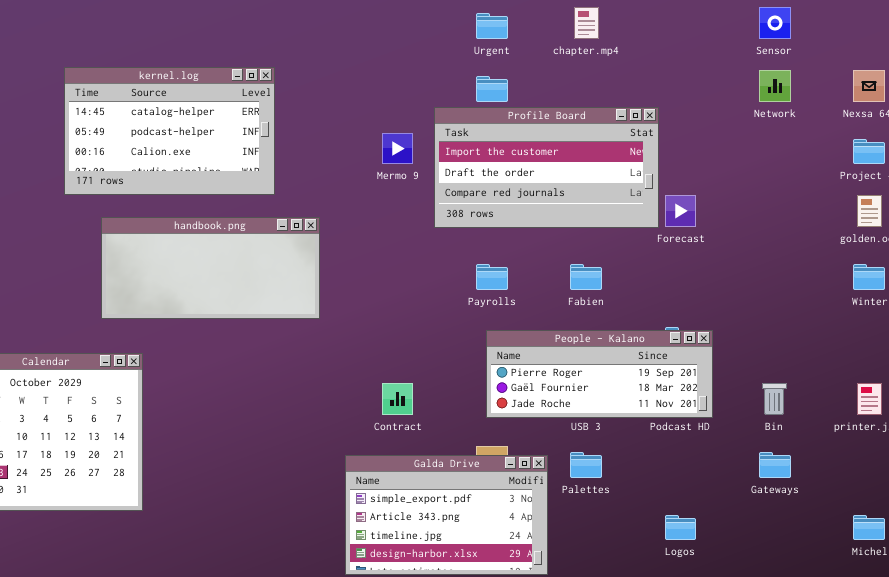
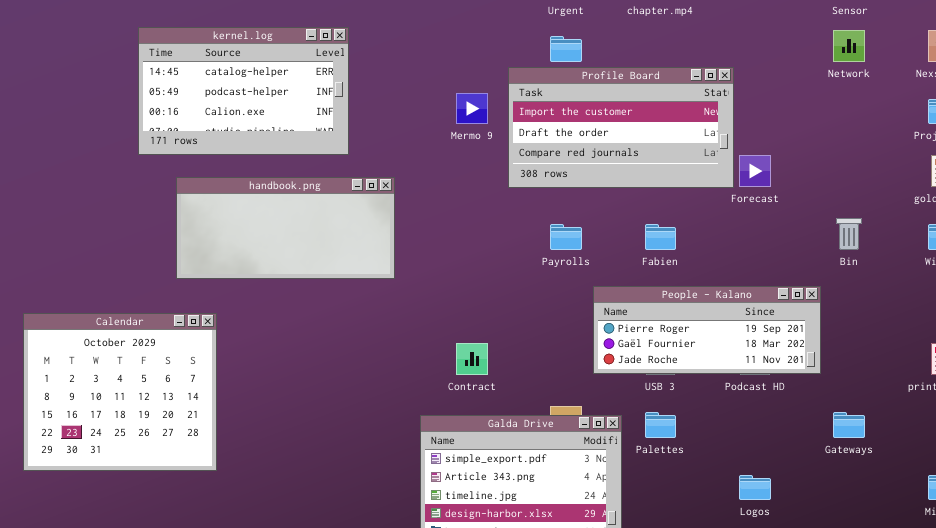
People - Kalano: [486,330,713,418] -> [593,286,821,374], moved
Bin: [762,383,787,415] -> [836,218,862,250], moved

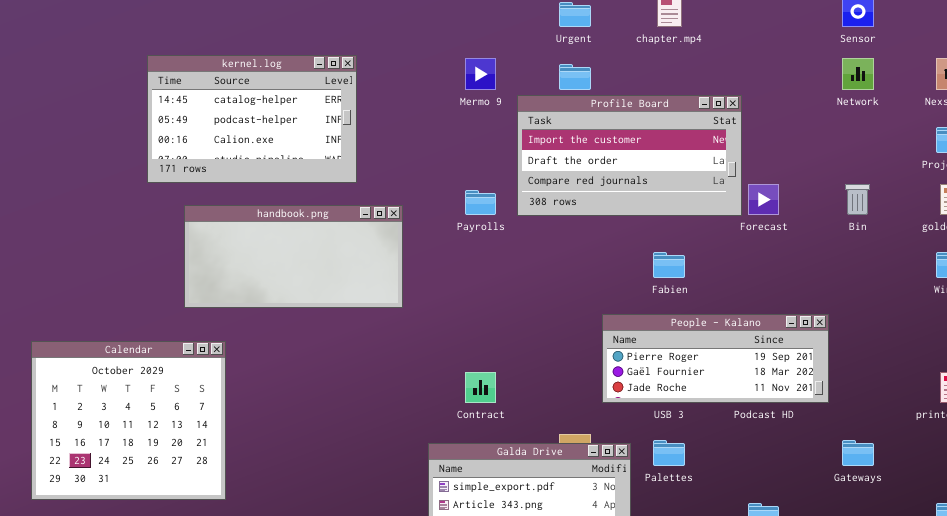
Mermo 9: [456,93,488,124] -> [465,58,496,90], moved
Bin: [836,218,862,250] -> [845,184,870,215], moved
Payrolls: [550,224,582,250] -> [465,190,496,215], moved

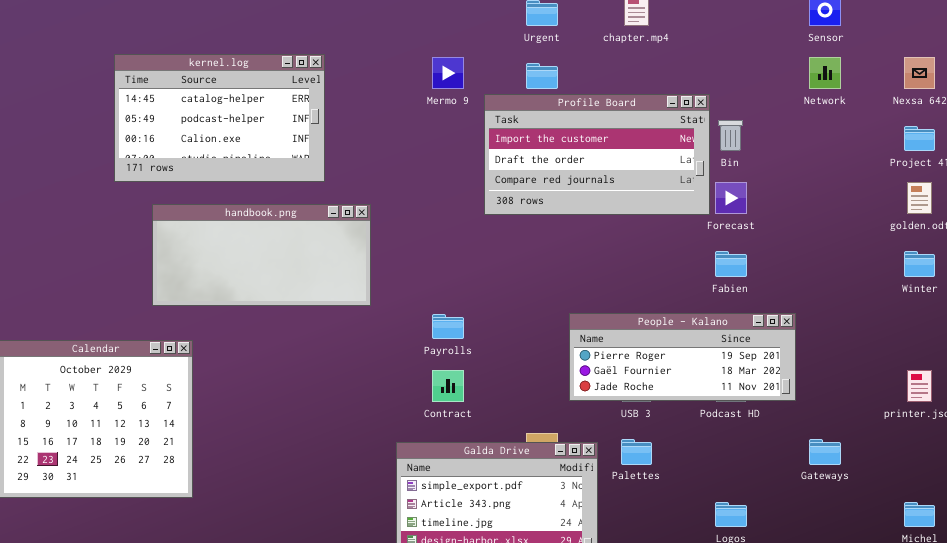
Bin: [845,184,870,215] -> [718,120,743,151], moved
Payrolls: [465,190,496,215] -> [432,314,464,339], moved
Fabien: [653,252,685,278] -> [715,251,747,277], moved

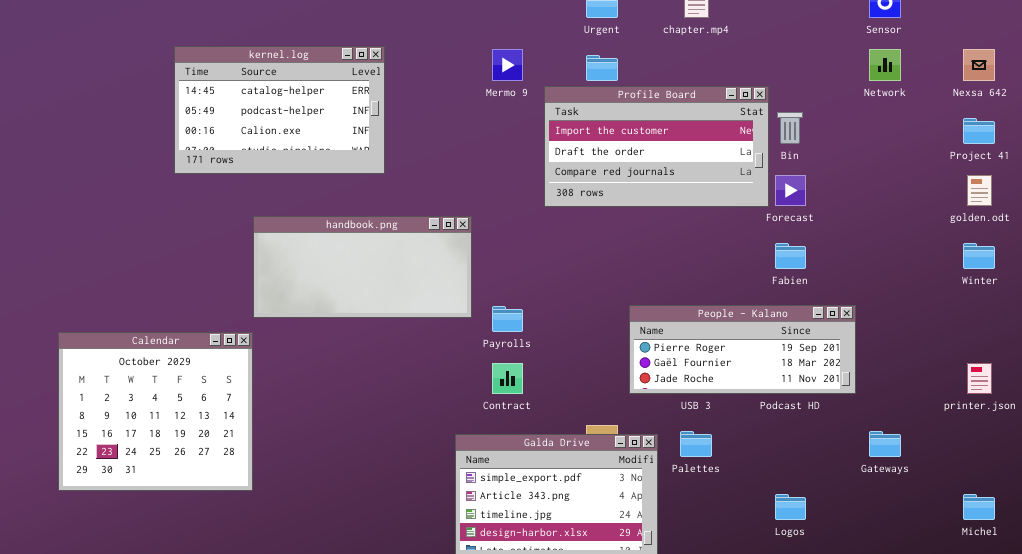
handbook.png: [152,204,371,306] -> [253,216,472,318], moved

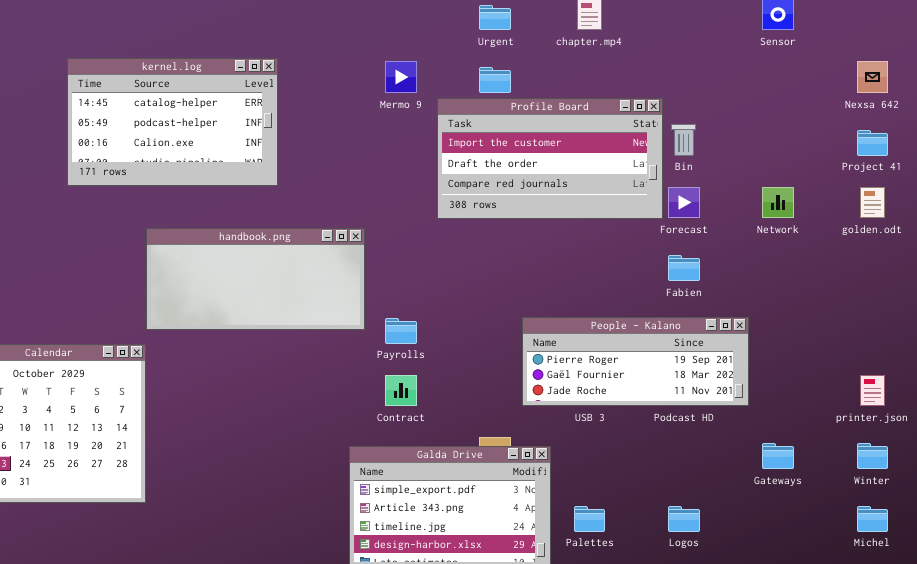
Network: [869,49,901,81] -> [762,187,794,218], moved
Winter: [963,243,995,269] -> [857,443,888,469], moved
Palettes: [680,431,712,457] -> [574,506,605,532], moved

